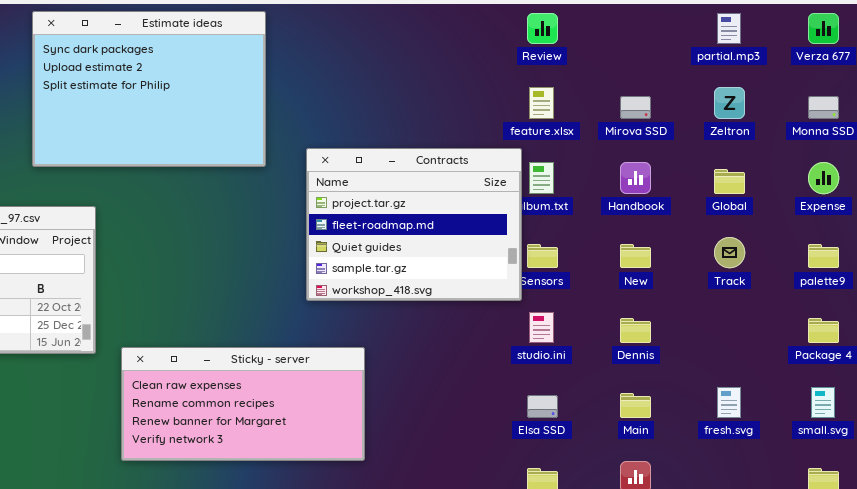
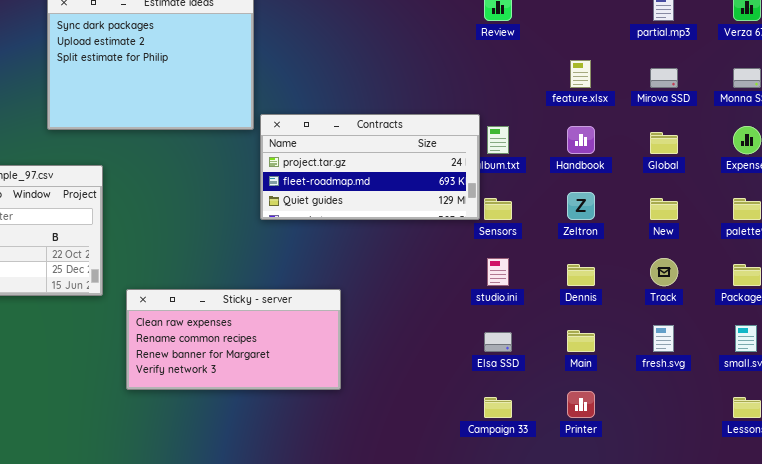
feature.xlsx: [529,87,554,119] -> [570,60,591,88], moved
Zeltron: [714,87,745,119] -> [567,192,595,220], moved
Mirova SSD: [620,96,651,119] -> [650,68,678,88], moved
Contracts: [306,148,522,301] -> [260,114,480,220], resized
Track: [714,237,745,268] -> [650,258,678,286], moved
New: [620,244,651,268] -> [650,198,678,220], moved

